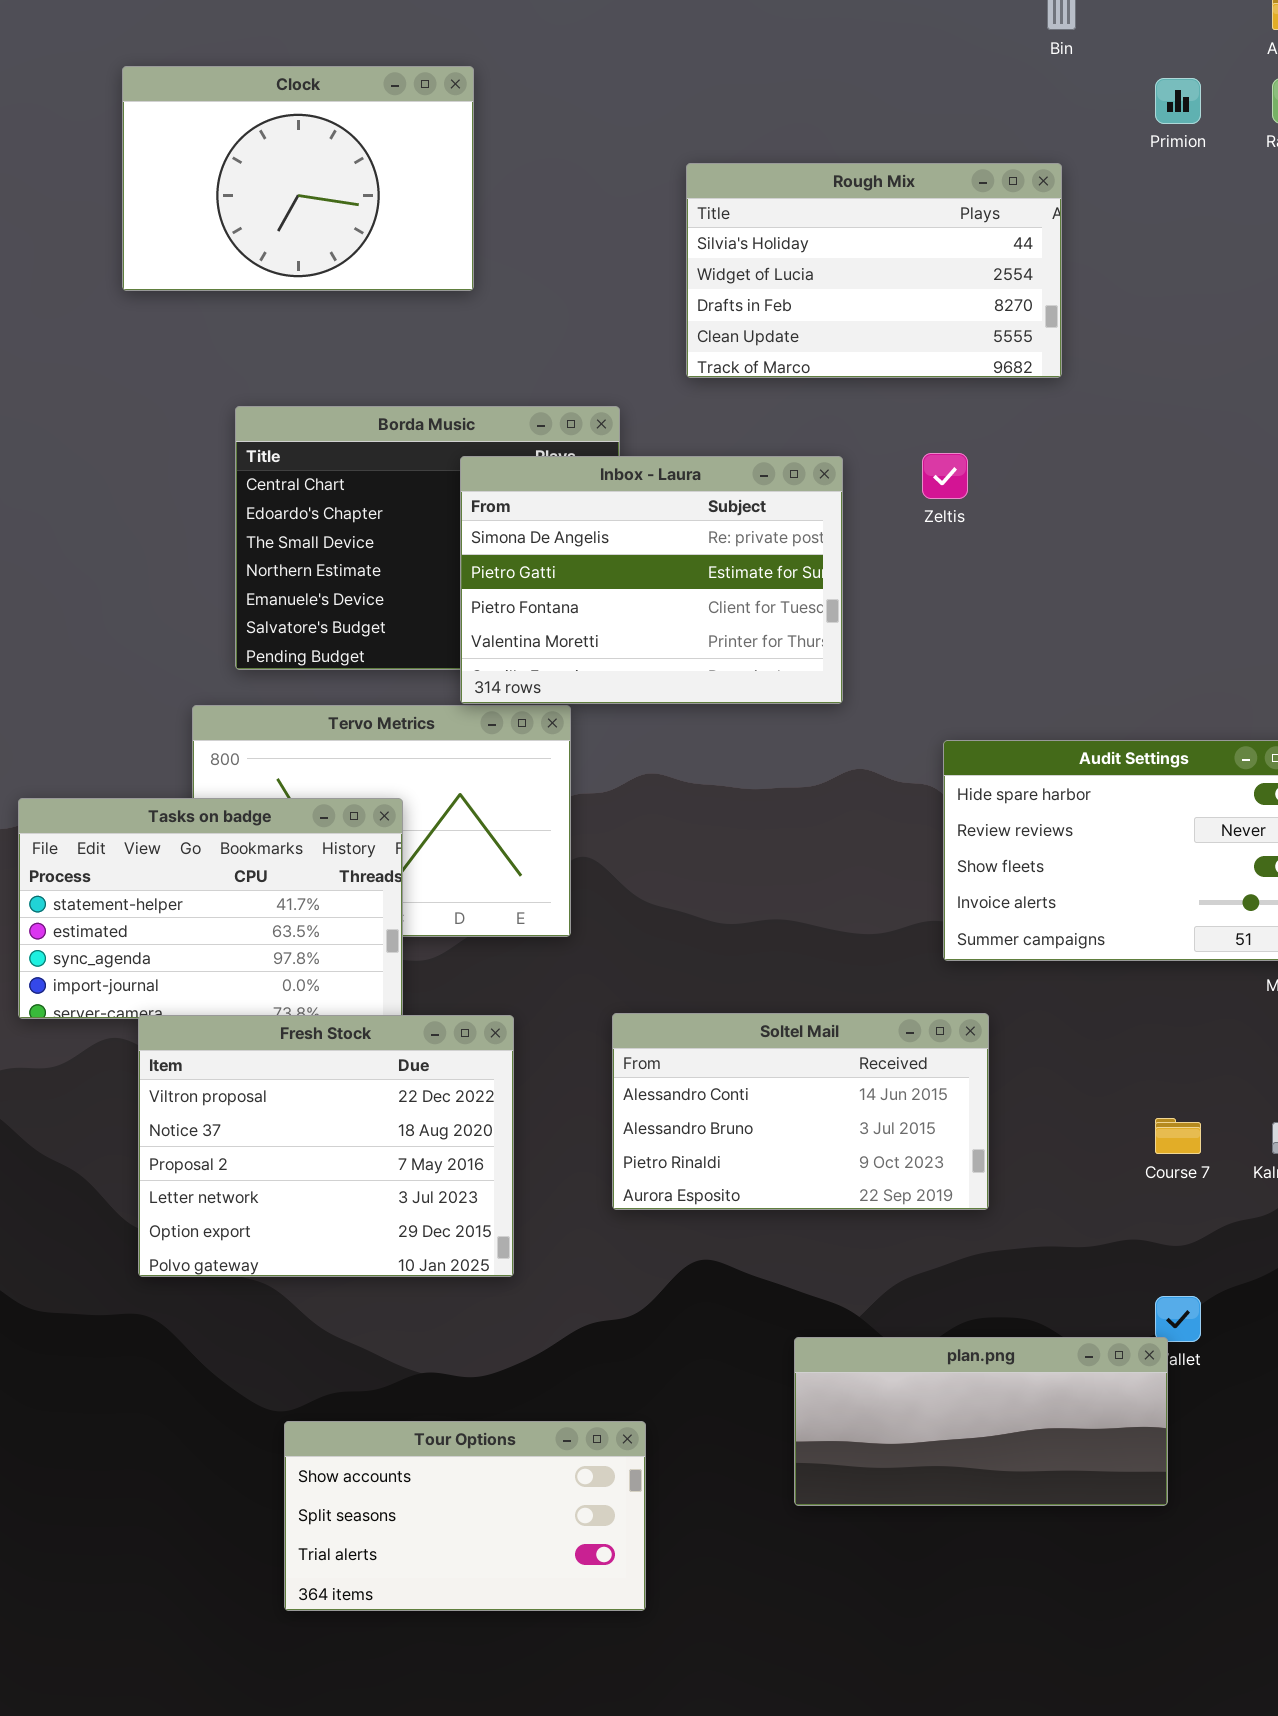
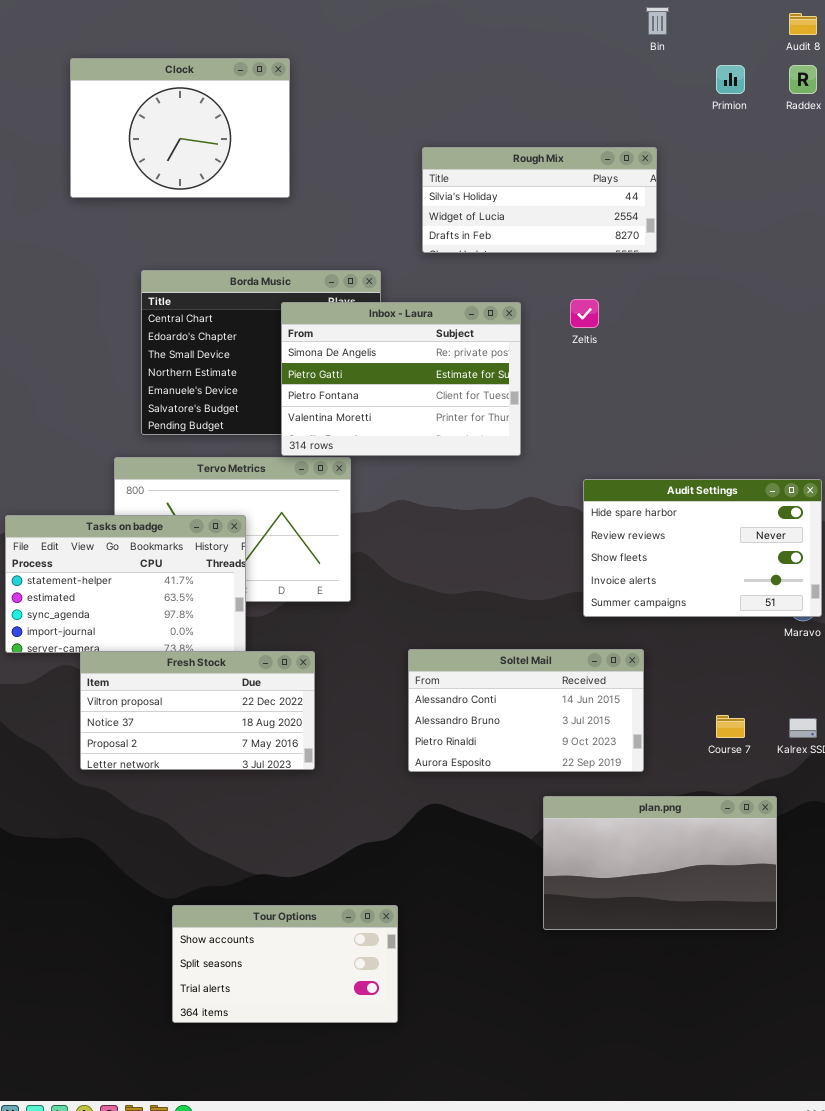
Rough Mix: [686,163,1062,378] -> [422,147,657,253], resized
Soltel Mail: [612,1013,989,1210] -> [408,649,644,772], moved
Fresh Stock: [138,1015,514,1277] -> [80,651,315,770], resized
plan.png: [794,1337,1168,1506] -> [543,796,777,930], moved, resized

